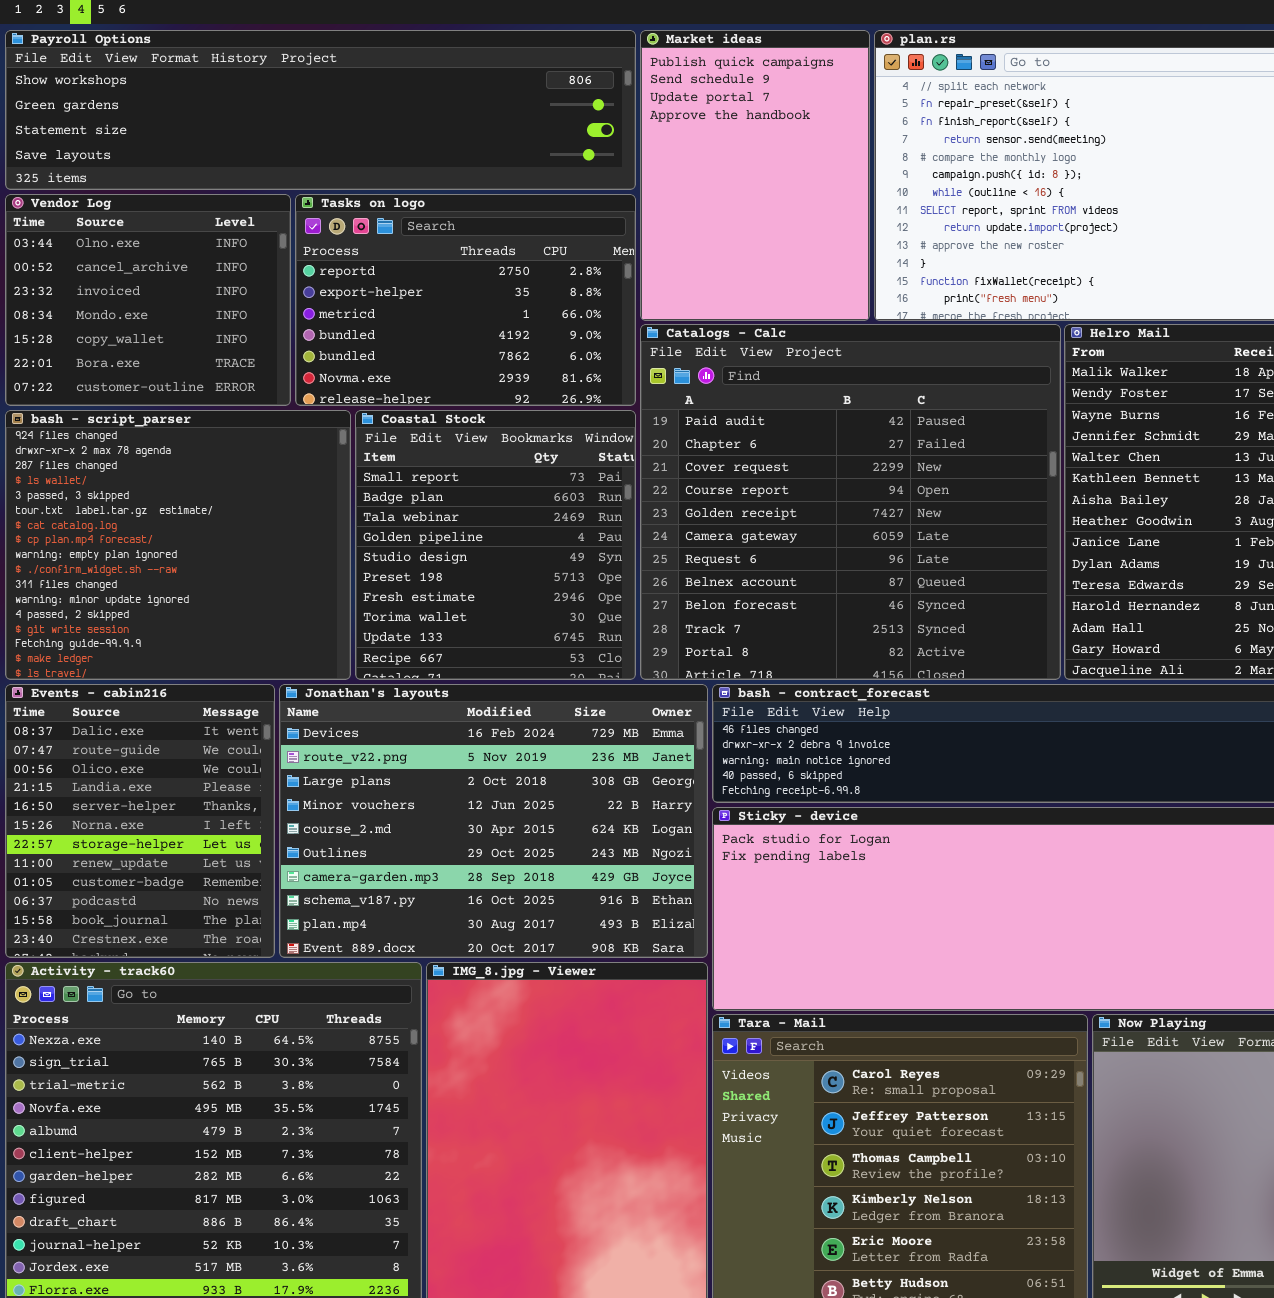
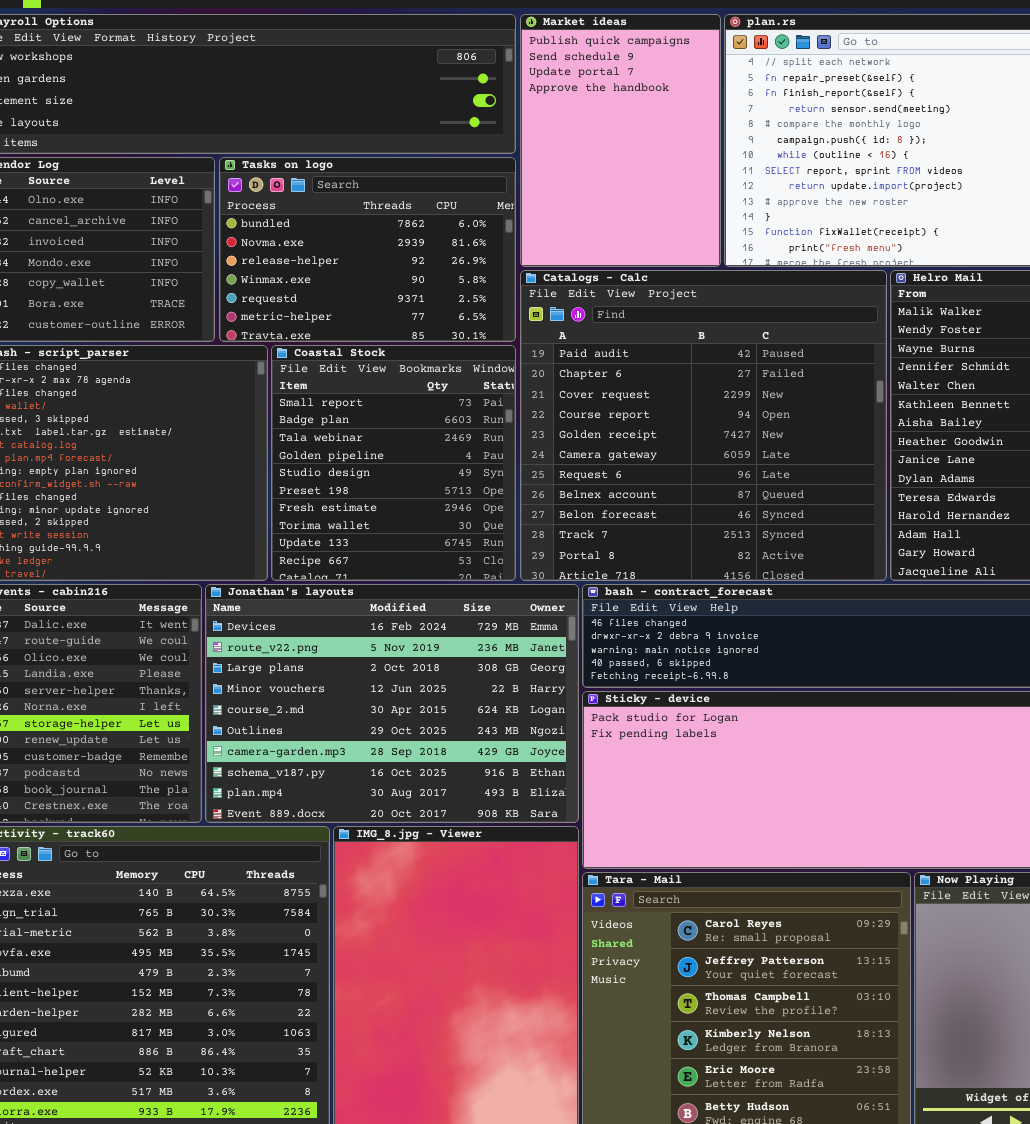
Tasks on logo: [295,194,636,406] -> [219,157,516,342], scrolled down 4 rows

